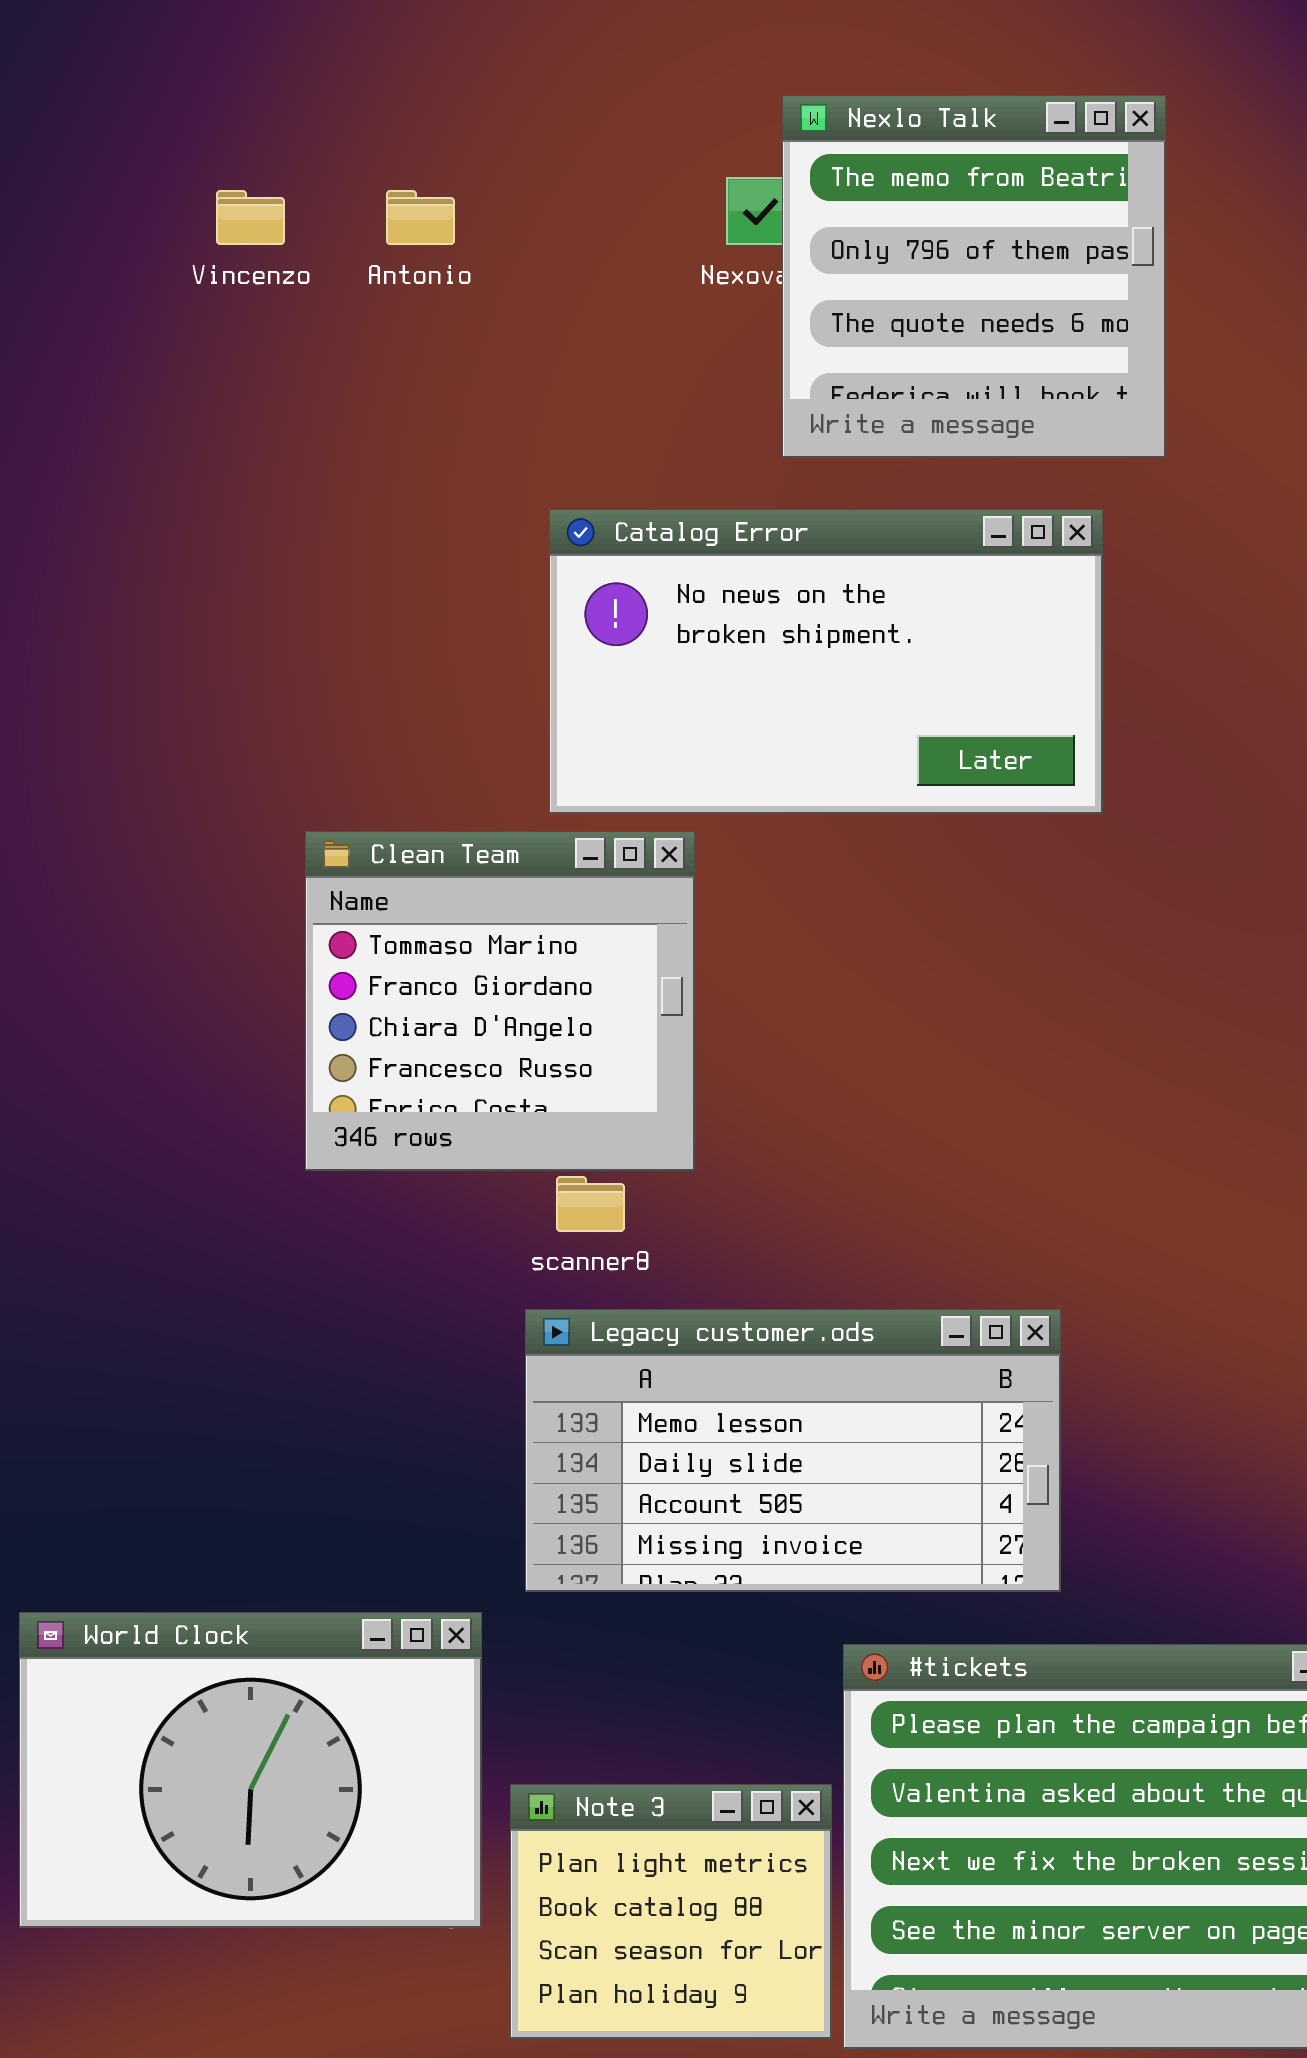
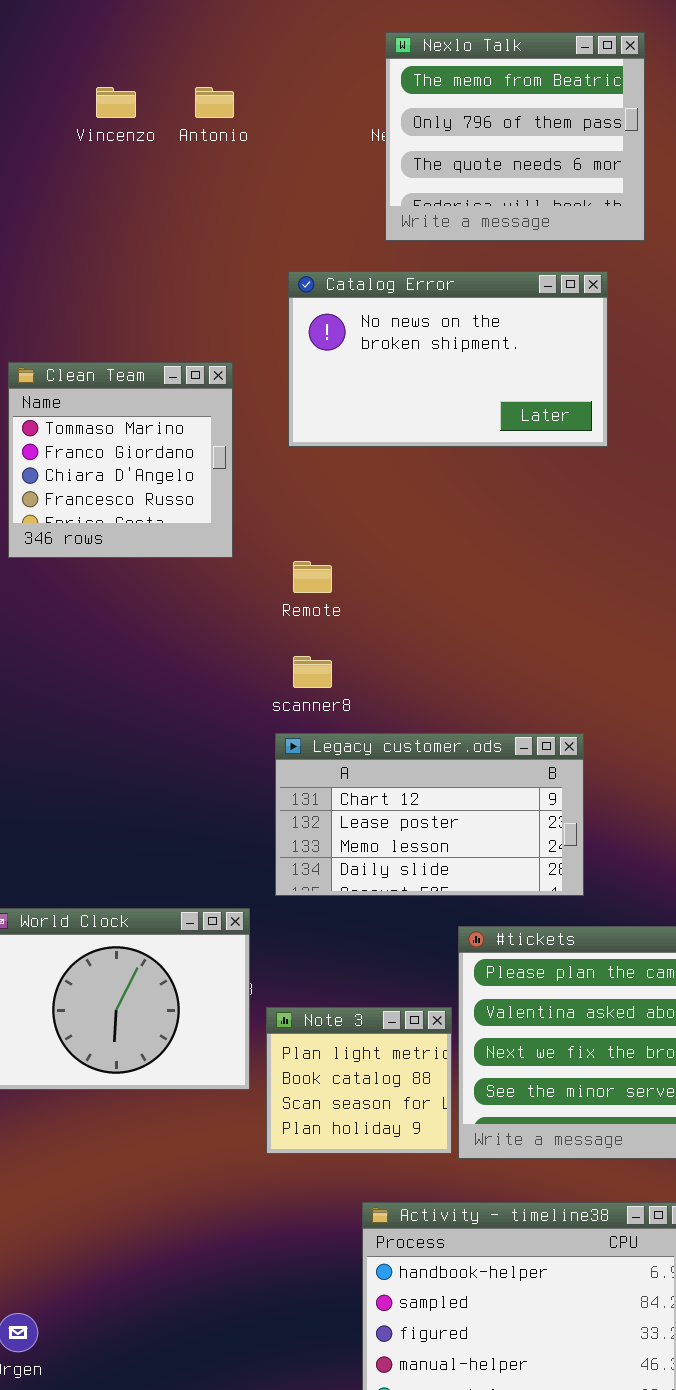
Nexlo Talk: [782,95,1166,458] -> [385,32,645,241], resized
Clean Team: [305,831,695,1171] -> [8,362,233,558], moved
Legacy customer.ods: [525,1309,1061,1592] -> [275,733,584,896], scrolled up 2 rows

